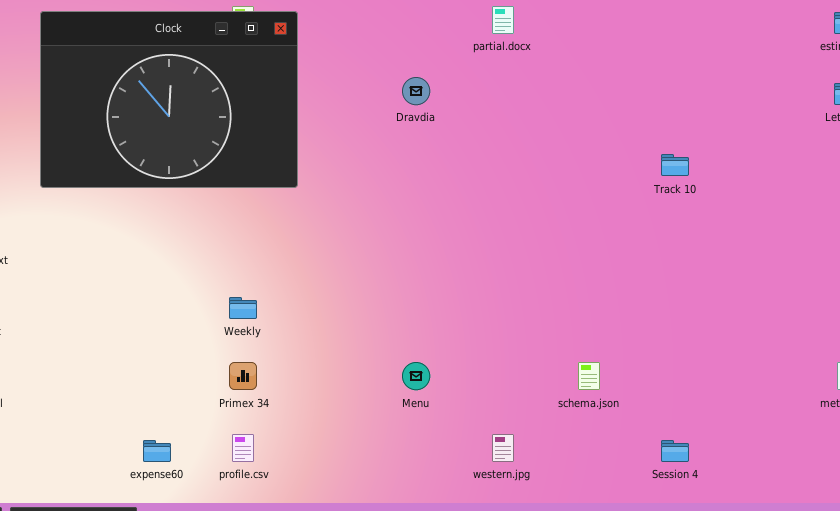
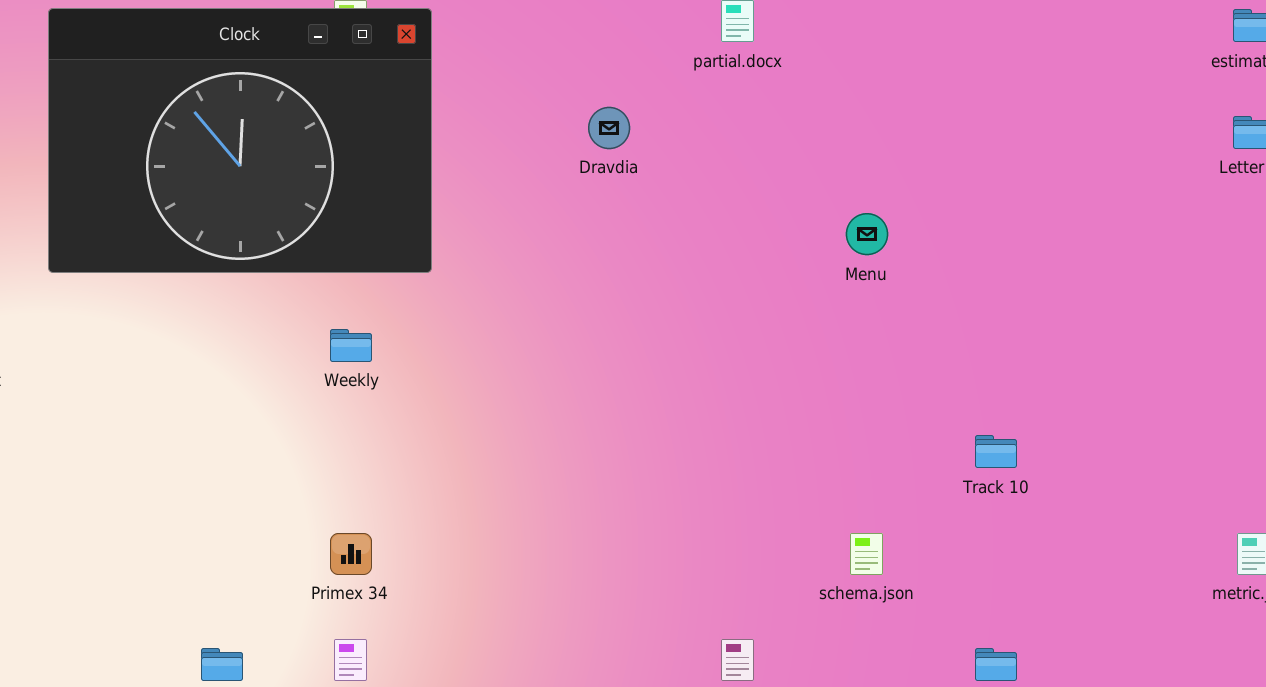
Track 10: [661,154,689,176] -> [975,435,1017,468], moved
Weekly: [229,297,257,319] -> [330,329,372,362], moved
Menu: [402,362,430,390] -> [846,213,888,255], moved

